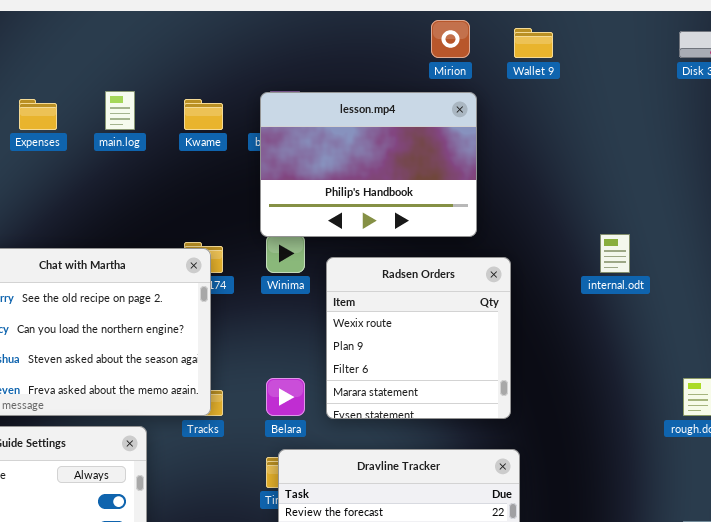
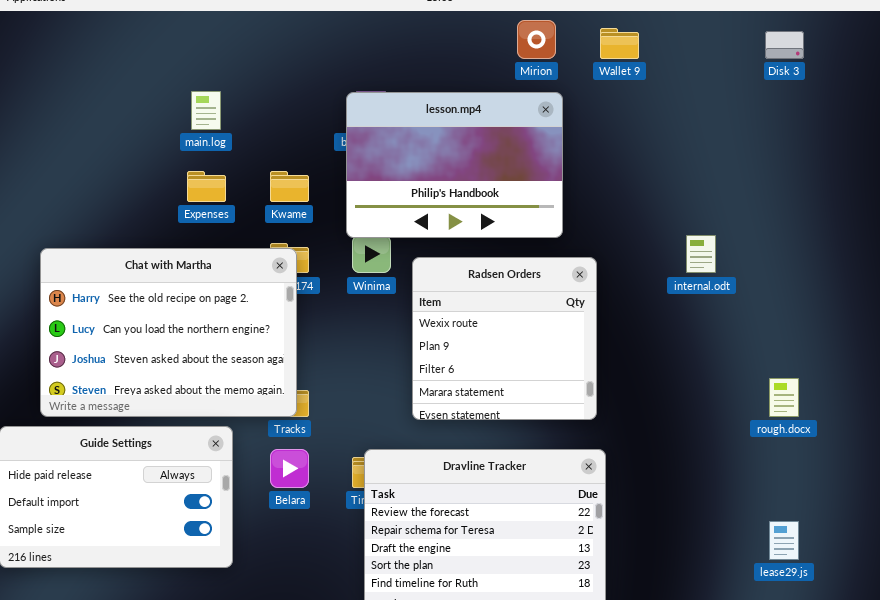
Expenses: [19,99,57,130] -> [187,171,226,202], moved
Kwame: [184,99,223,130] -> [270,171,309,202], moved
Belara: [266,378,305,416] -> [270,449,309,488], moved

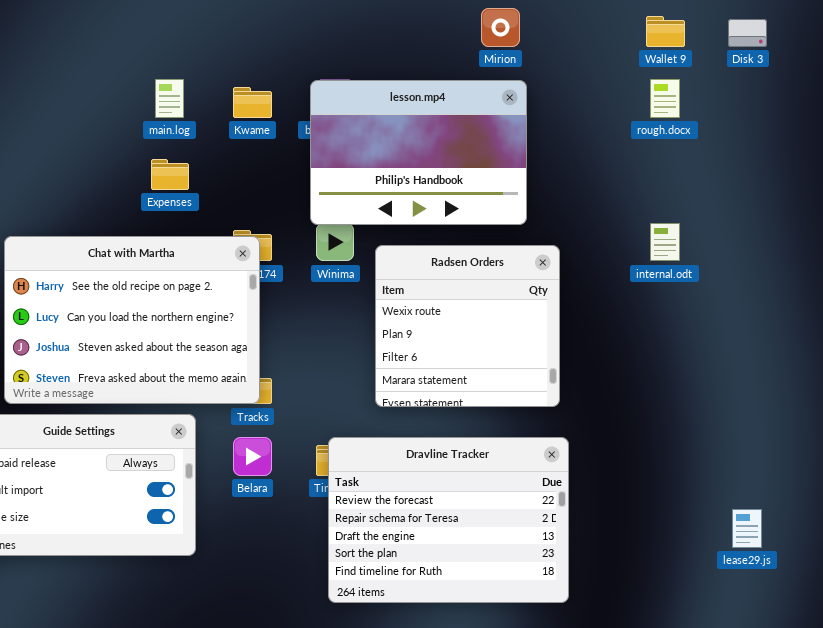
Wallet 9: [600,28,639,59] -> [646,16,685,47], moved
Kwame: [270,171,309,202] -> [233,87,272,118], moved
rough.docx: [769,378,799,417] -> [650,79,680,118], moved

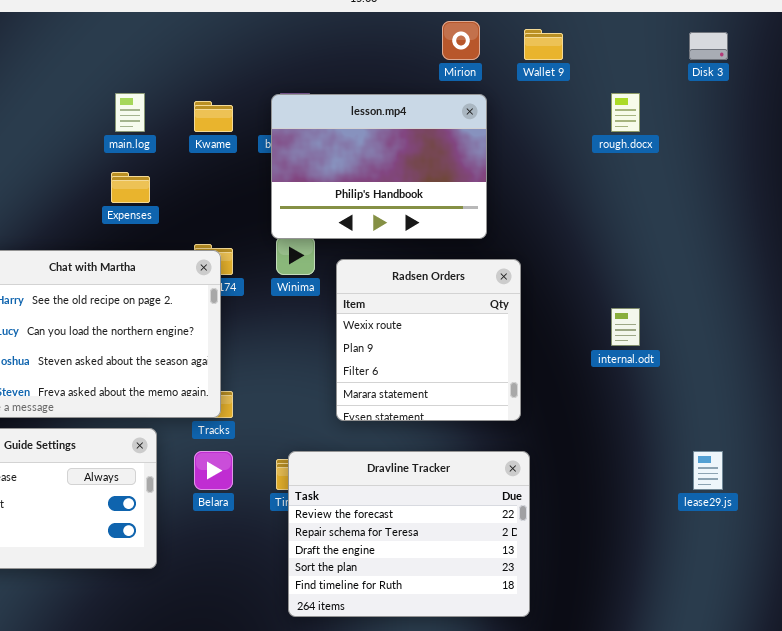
Wallet 9: [646,16,685,47] -> [524,29,563,60], moved
internal.odt: [650,223,680,261] -> [611,308,640,346], moved
lease29.js: [732,509,762,548] -> [693,451,723,490], moved

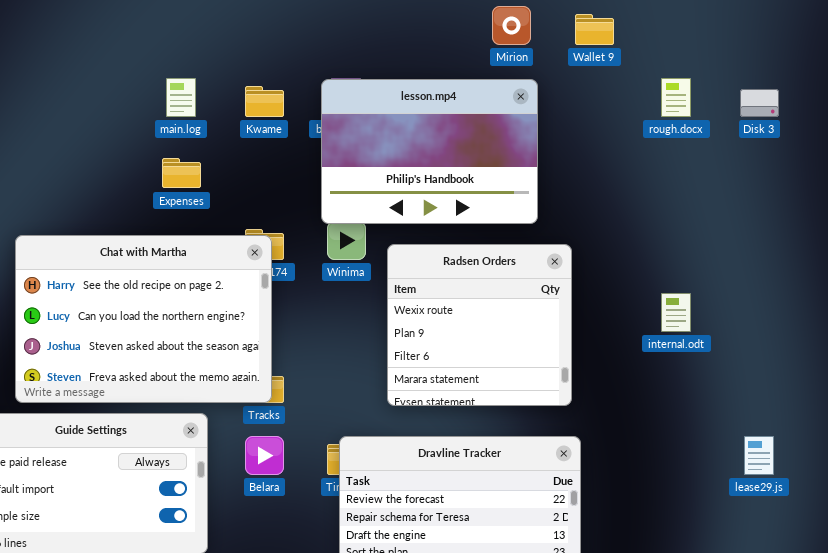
Disk 3: [689,32,728,60] -> [740,89,779,117], moved

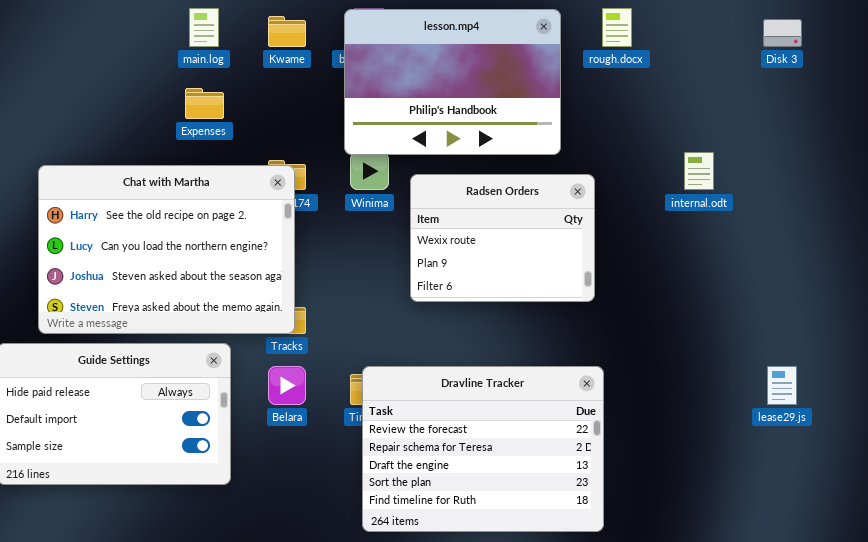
rough.docx: [661,78,691,117] -> [602,8,632,47], moved
Radsen Orders: [387,244,572,406] -> [410,174,595,302], resized
internal.odt: [661,293,691,332] -> [684,152,714,190], moved

